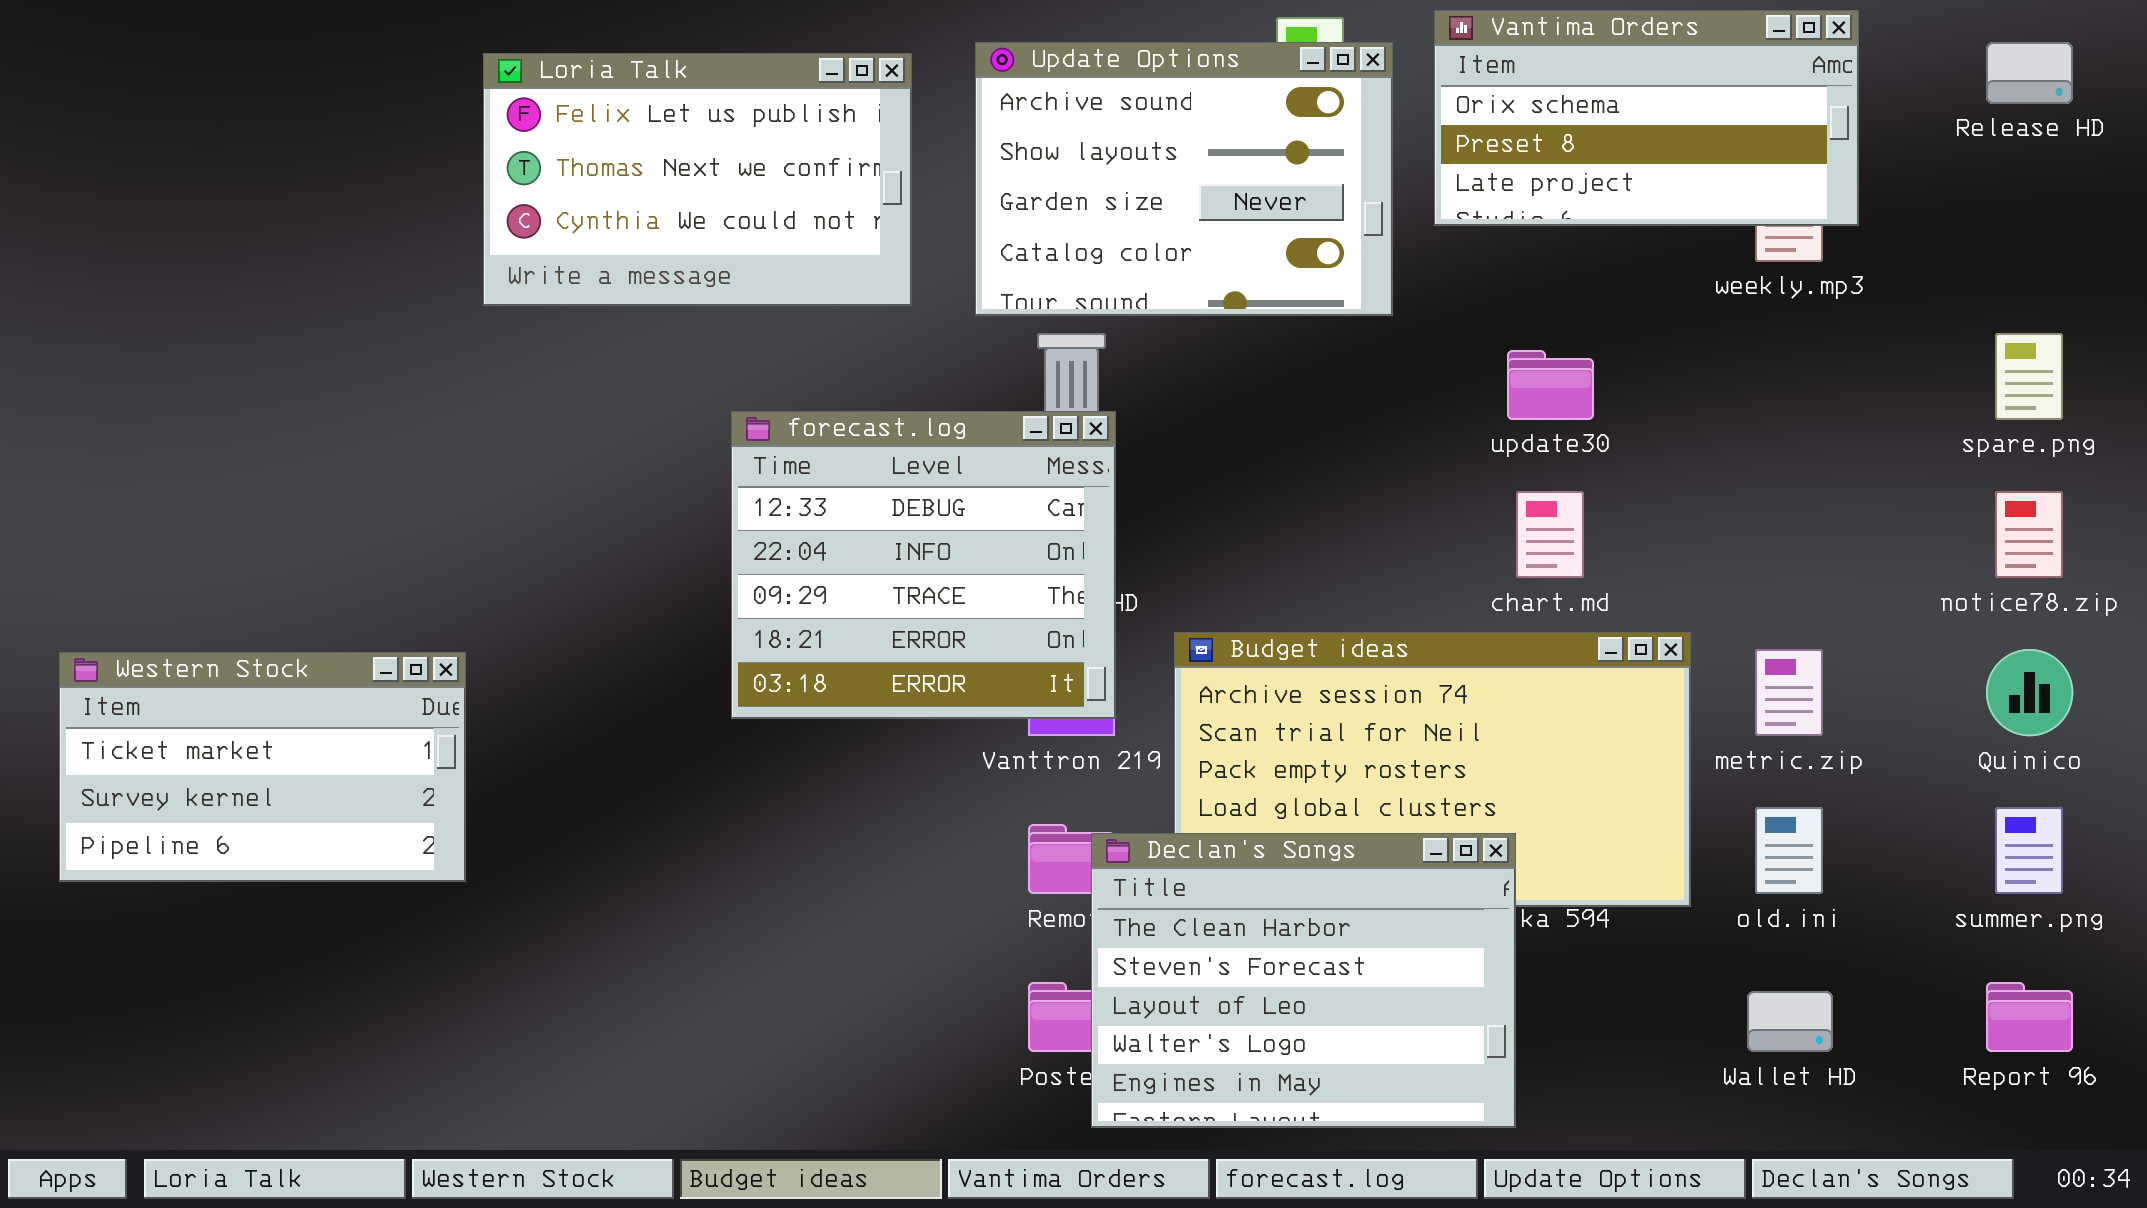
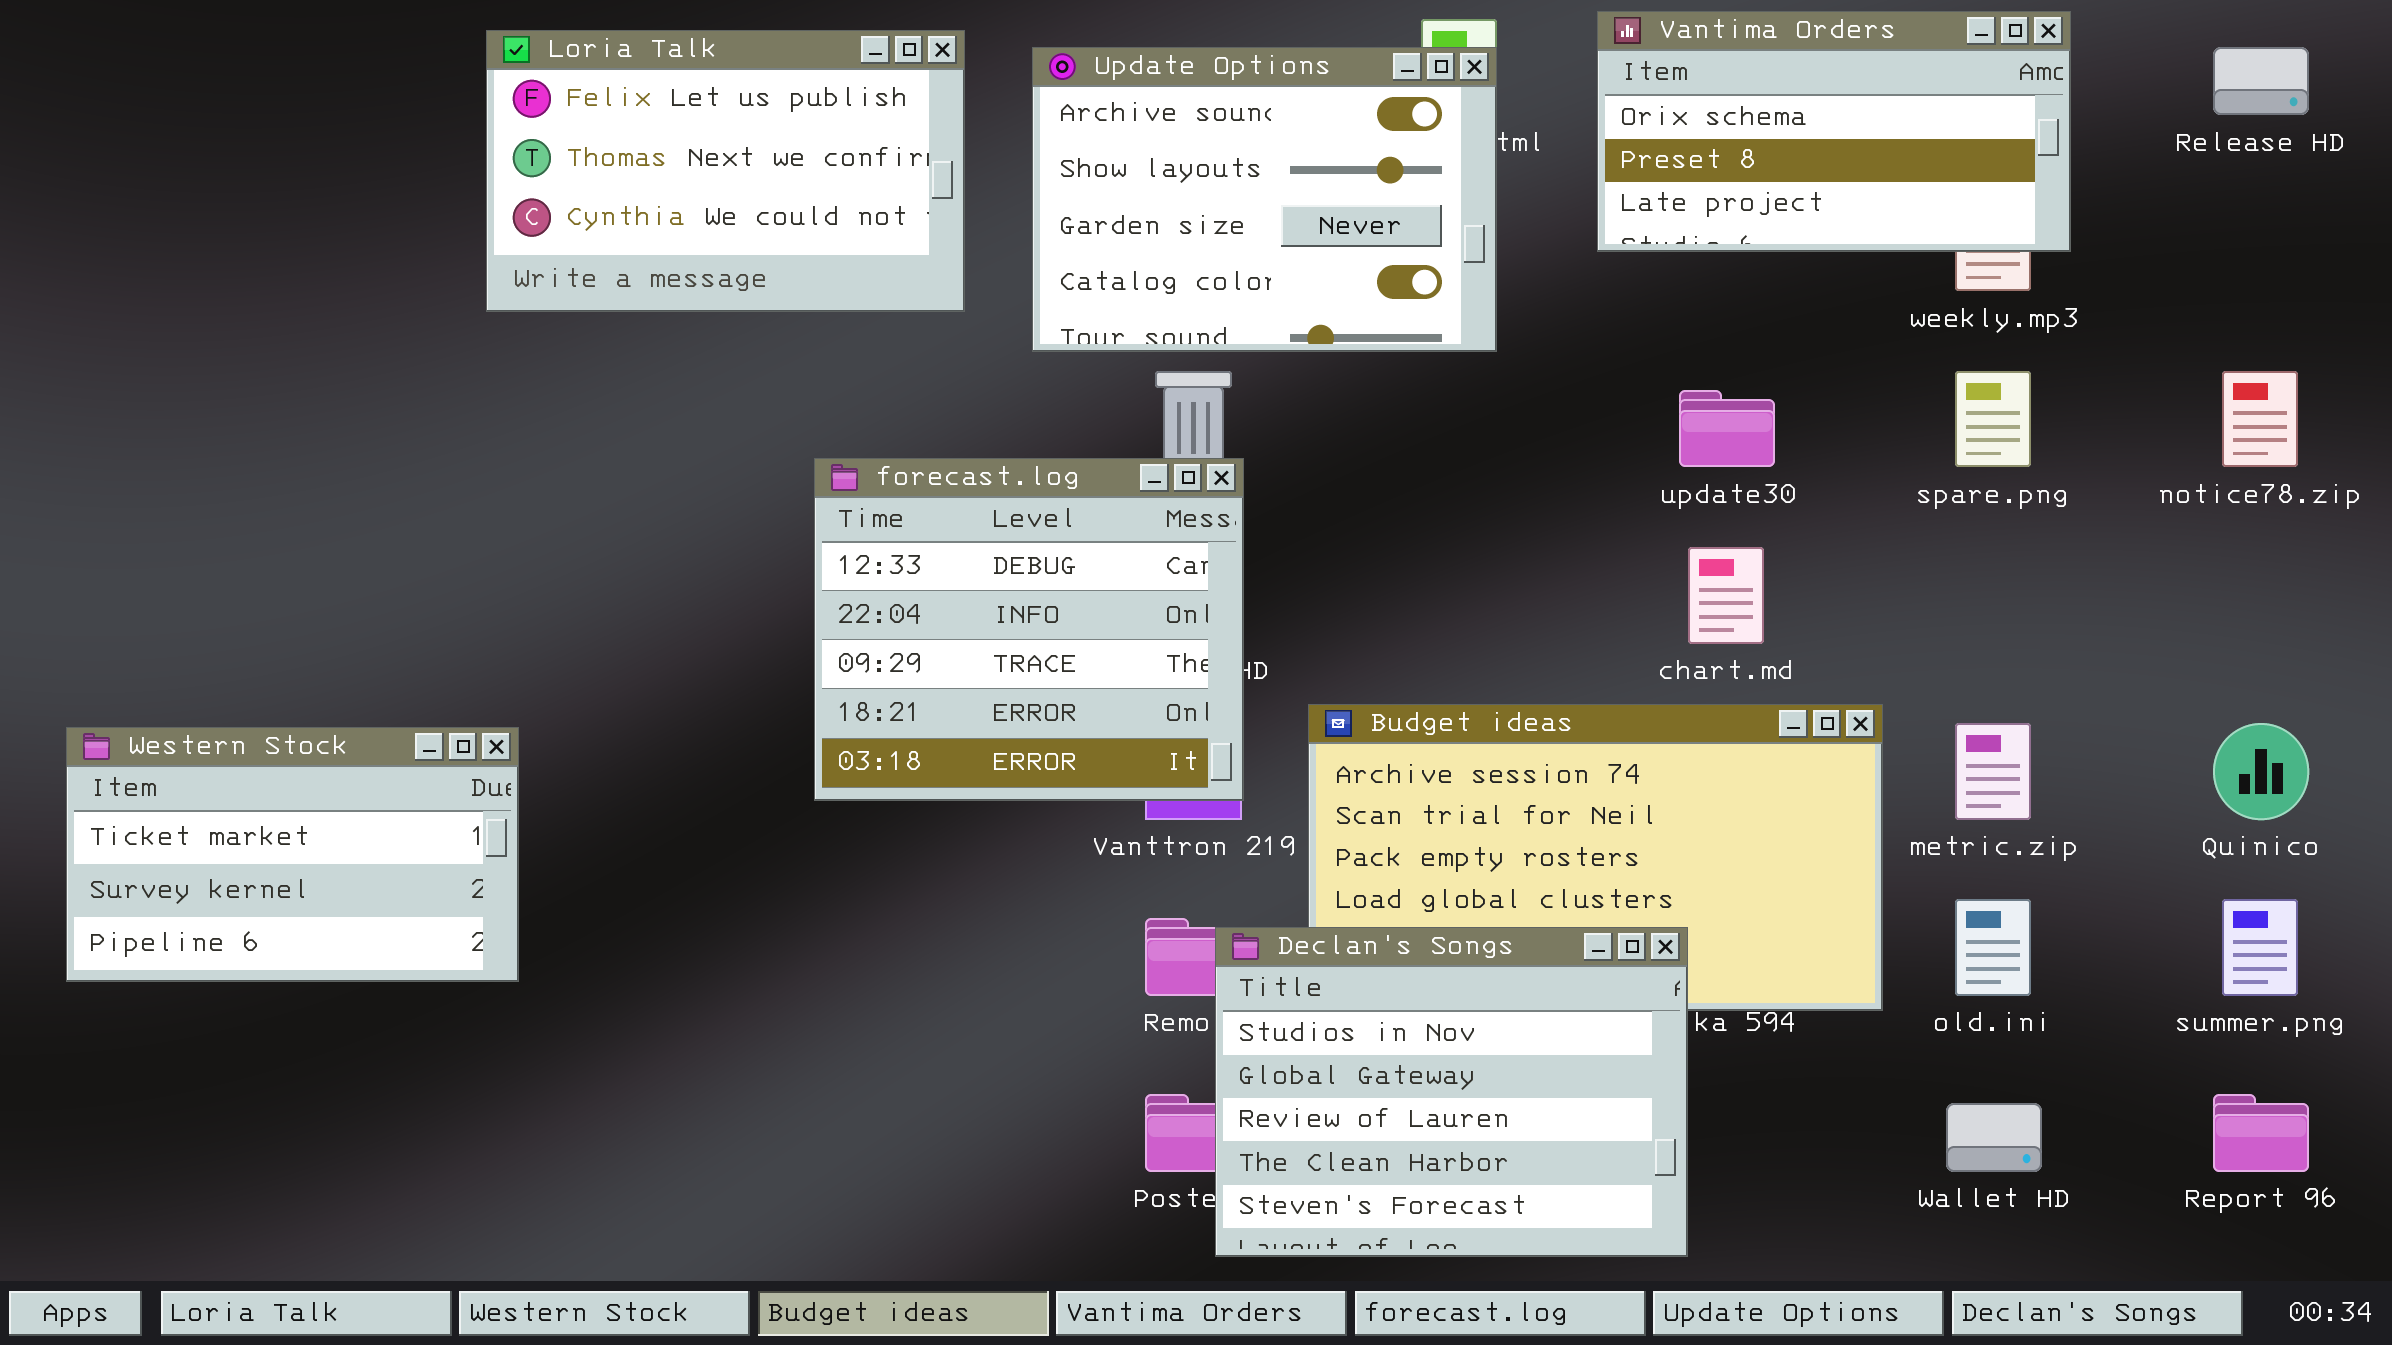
Update Options: [975,42,1393,316] -> [1032,47,1497,352], moved
Loria Talk: [483,53,912,306] -> [486,30,965,312], moved
spare.png: [1995,333,2063,420] -> [1955,371,2031,467], moved
notice78.zip: [1995,491,2063,578] -> [2222,371,2298,467], moved
Declan's Songs: [1091,833,1516,1128] -> [1215,927,1688,1257], scrolled up 3 rows

